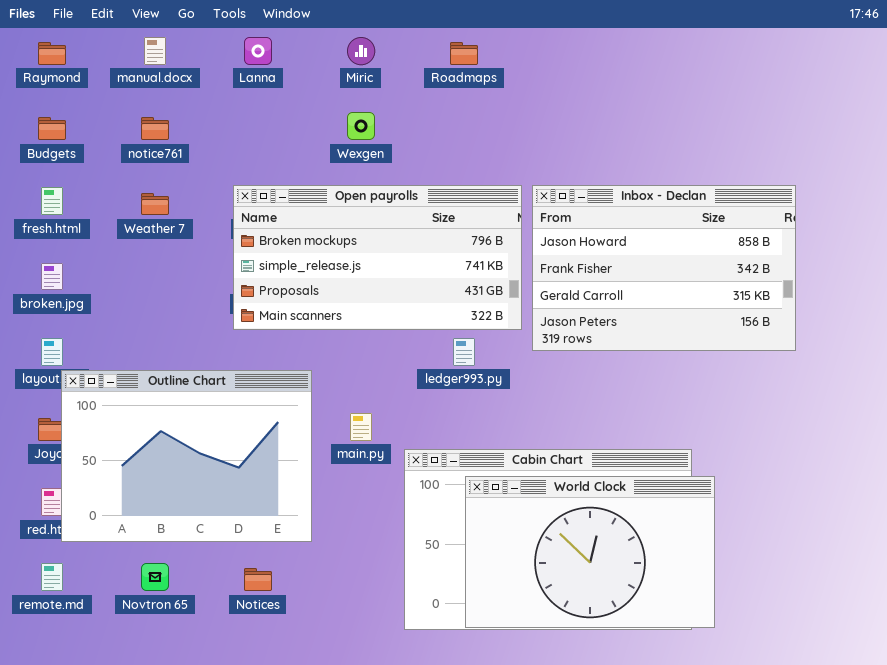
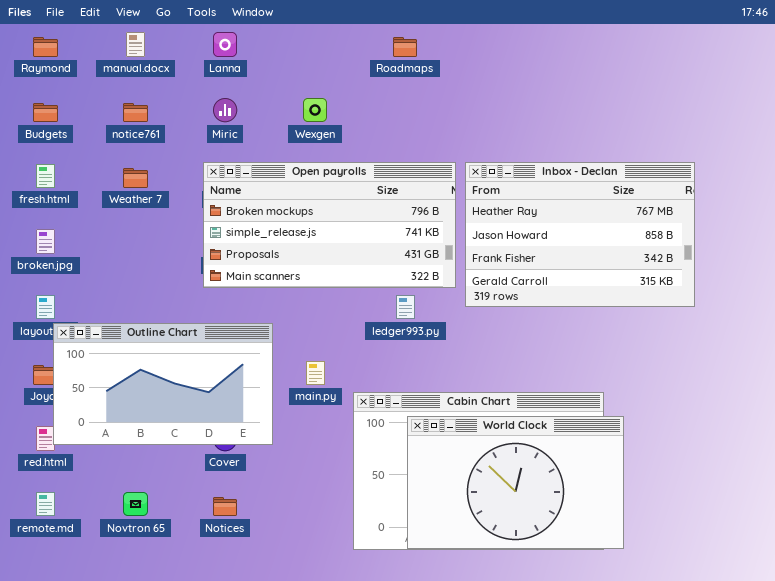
Miric: [347,37,375,65] -> [213,98,237,122], moved
Inbox - Declan: [532,185,796,351] -> [465,162,695,307], scrolled up 1 row
Outline Chart: [61,370,312,542] -> [53,323,273,445], resized

